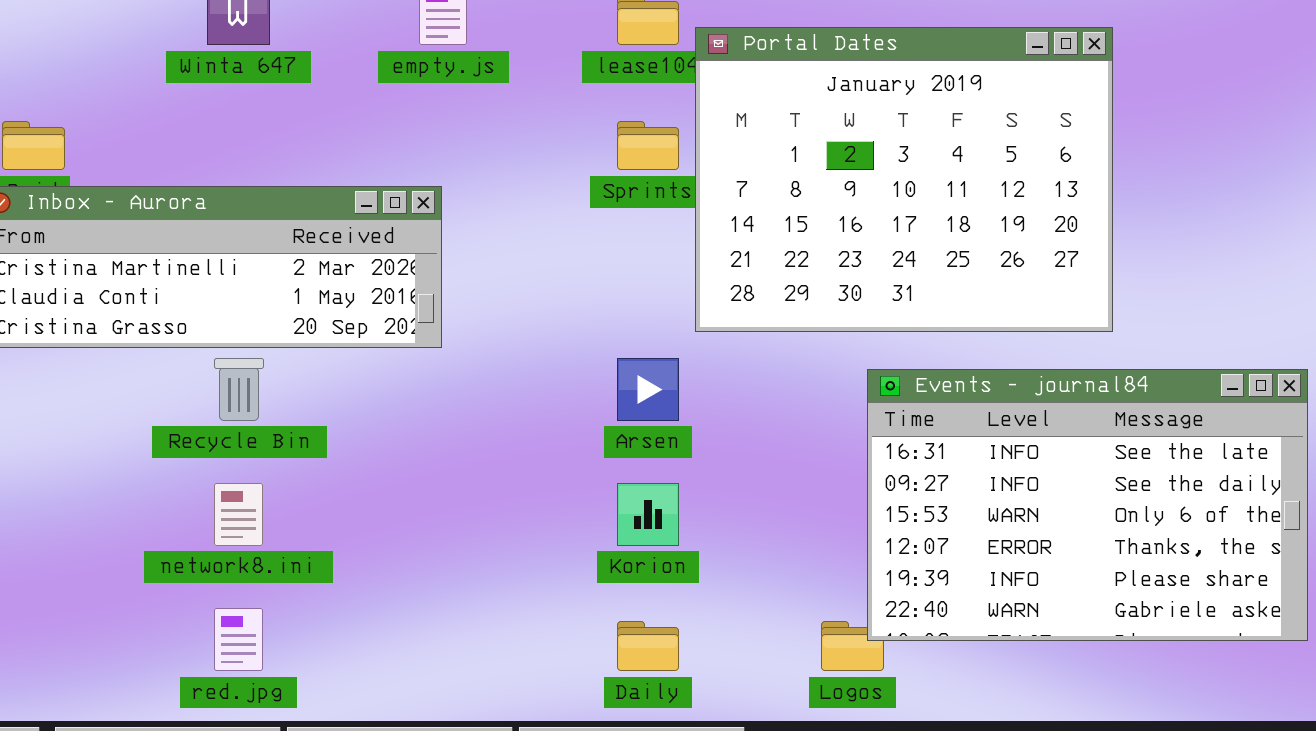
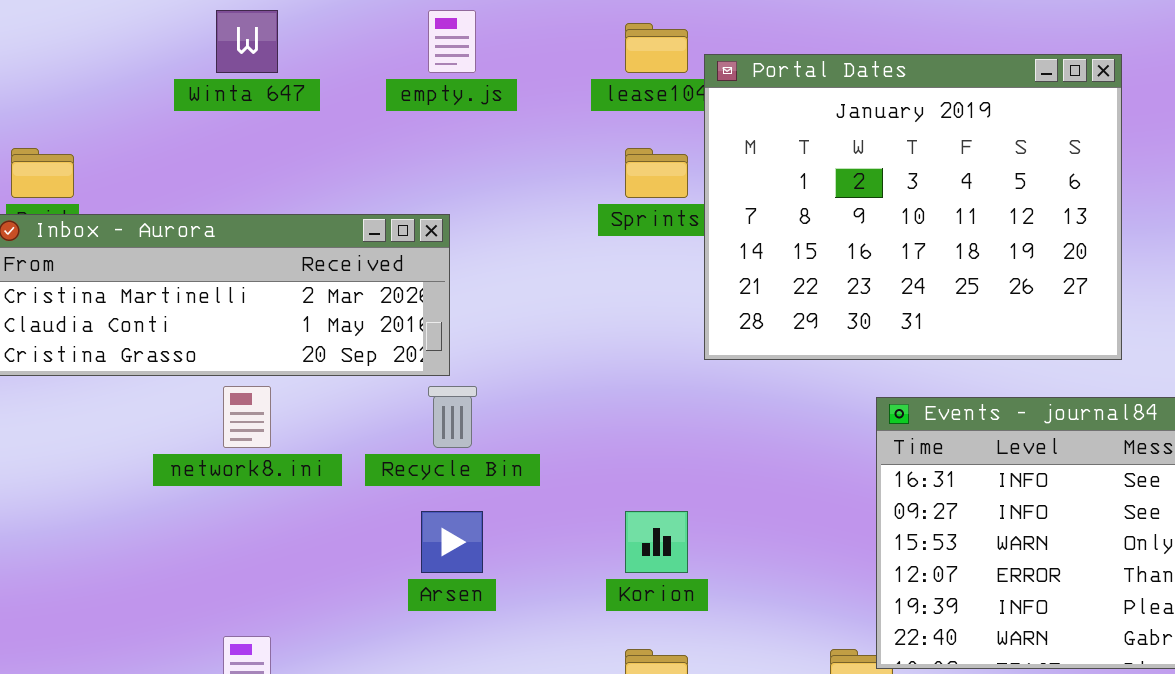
Recycle Bin: [214,358,264,421] -> [428,386,477,448], moved
Arsen: [617,358,679,421] -> [421,511,483,573], moved
network8.ini: [214,483,263,546] -> [223,386,271,448], moved

